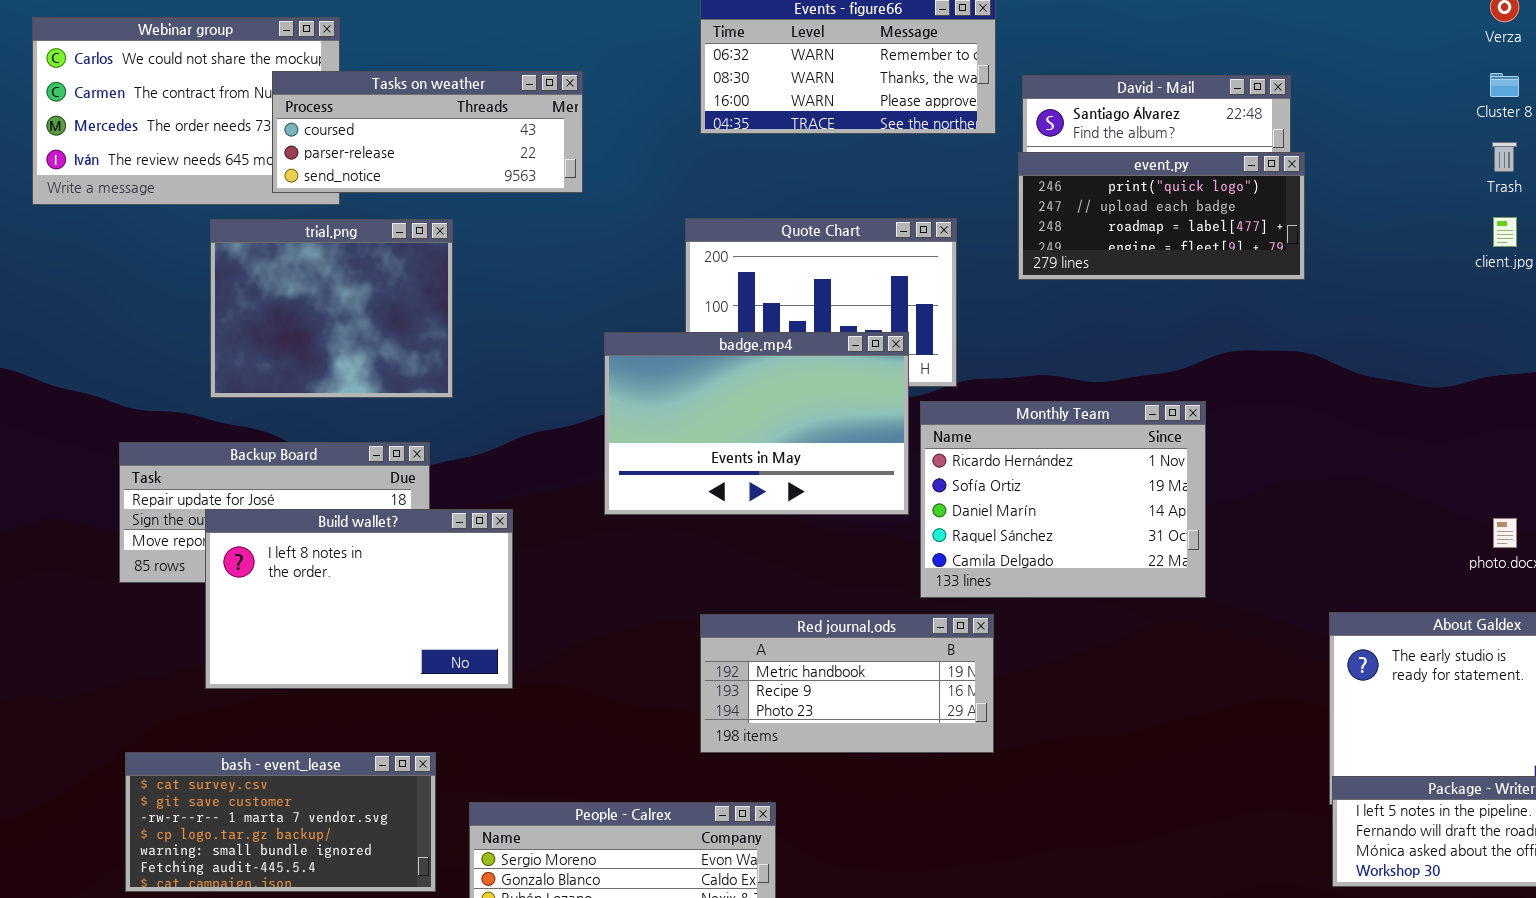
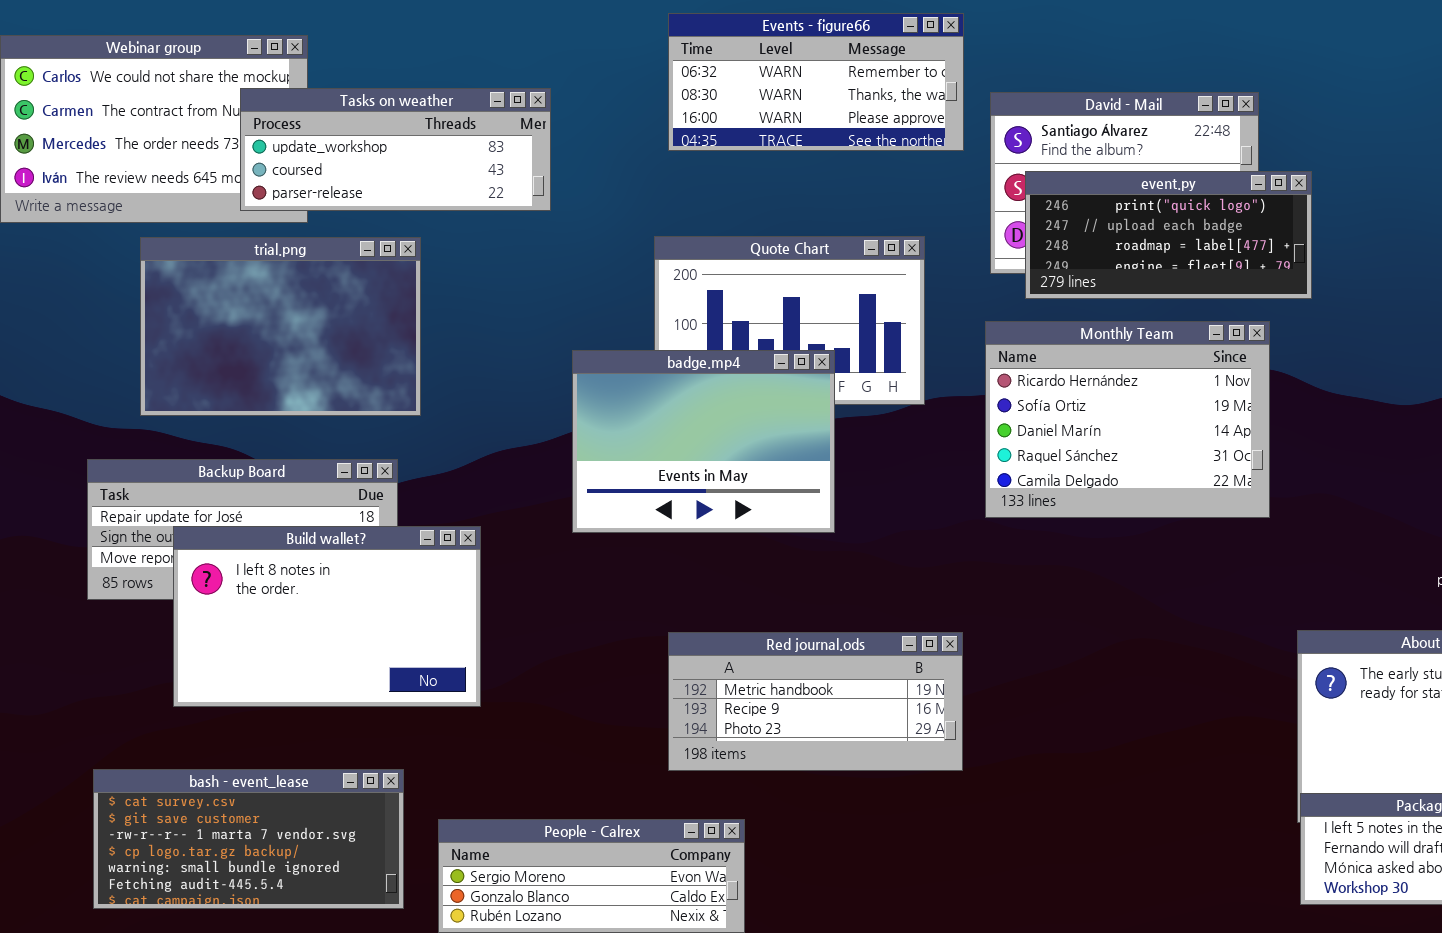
Tasks on weather: [272,71,583,193] -> [240,88,551,211], scrolled up 1 row
event.py: [1018,152,1305,280] -> [1025,171,1312,299], moved
trial.png: [210,219,453,398] -> [140,237,421,416], resized
badge.mp4: [604,332,909,515] -> [572,350,835,533], resized
Monthly Team: [920,401,1206,598] -> [985,321,1270,518], moved

